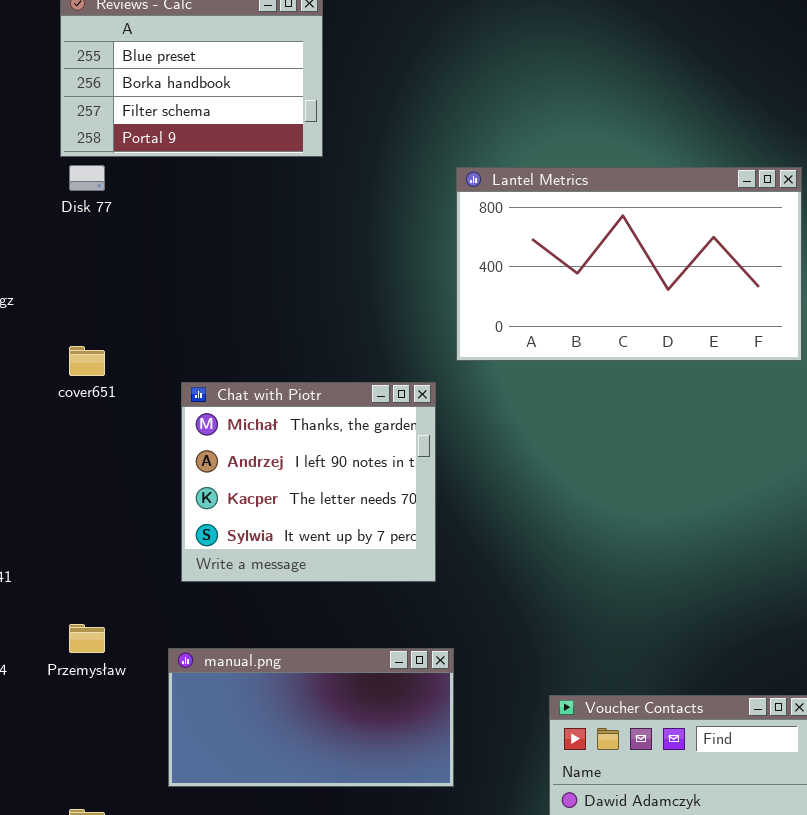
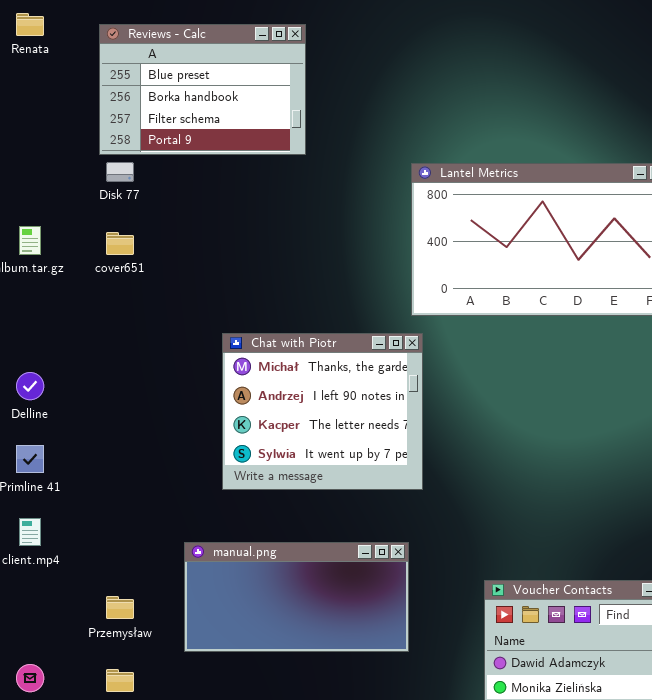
cover651: [69,346,105,376] -> [106,232,134,255], moved
Chat with Piotr: [181,382,436,582] -> [222,333,423,490], moved
Przemysław: [69,624,105,653] -> [106,596,134,619], moved

